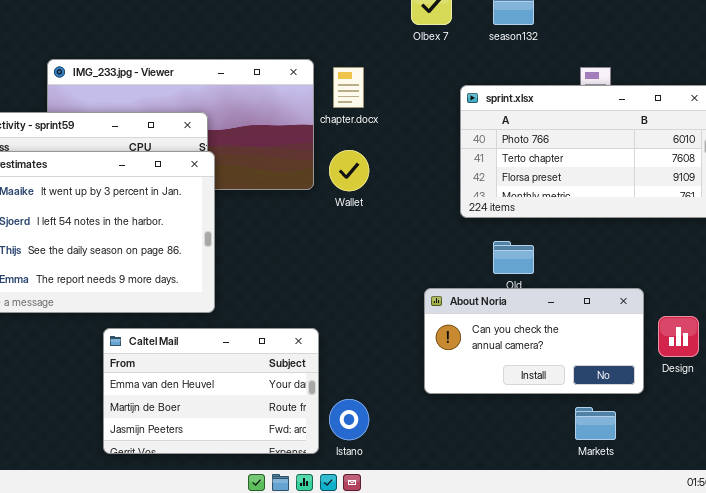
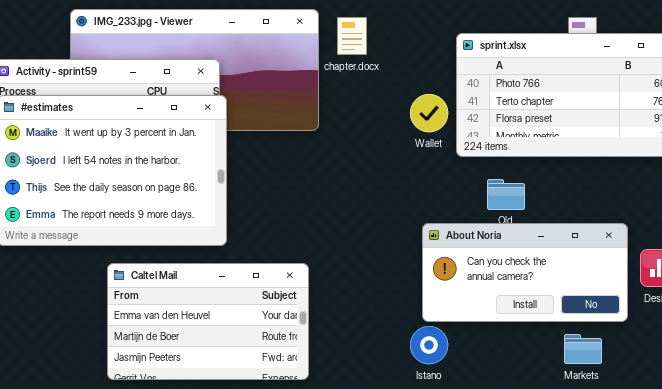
Wallet: [329,150,369,191] -> [410,94,448,132], moved
Caltel Mail: [103,328,319,454] -> [107,263,309,380], moved
Istano: [329,399,369,440] -> [410,326,448,364], moved

